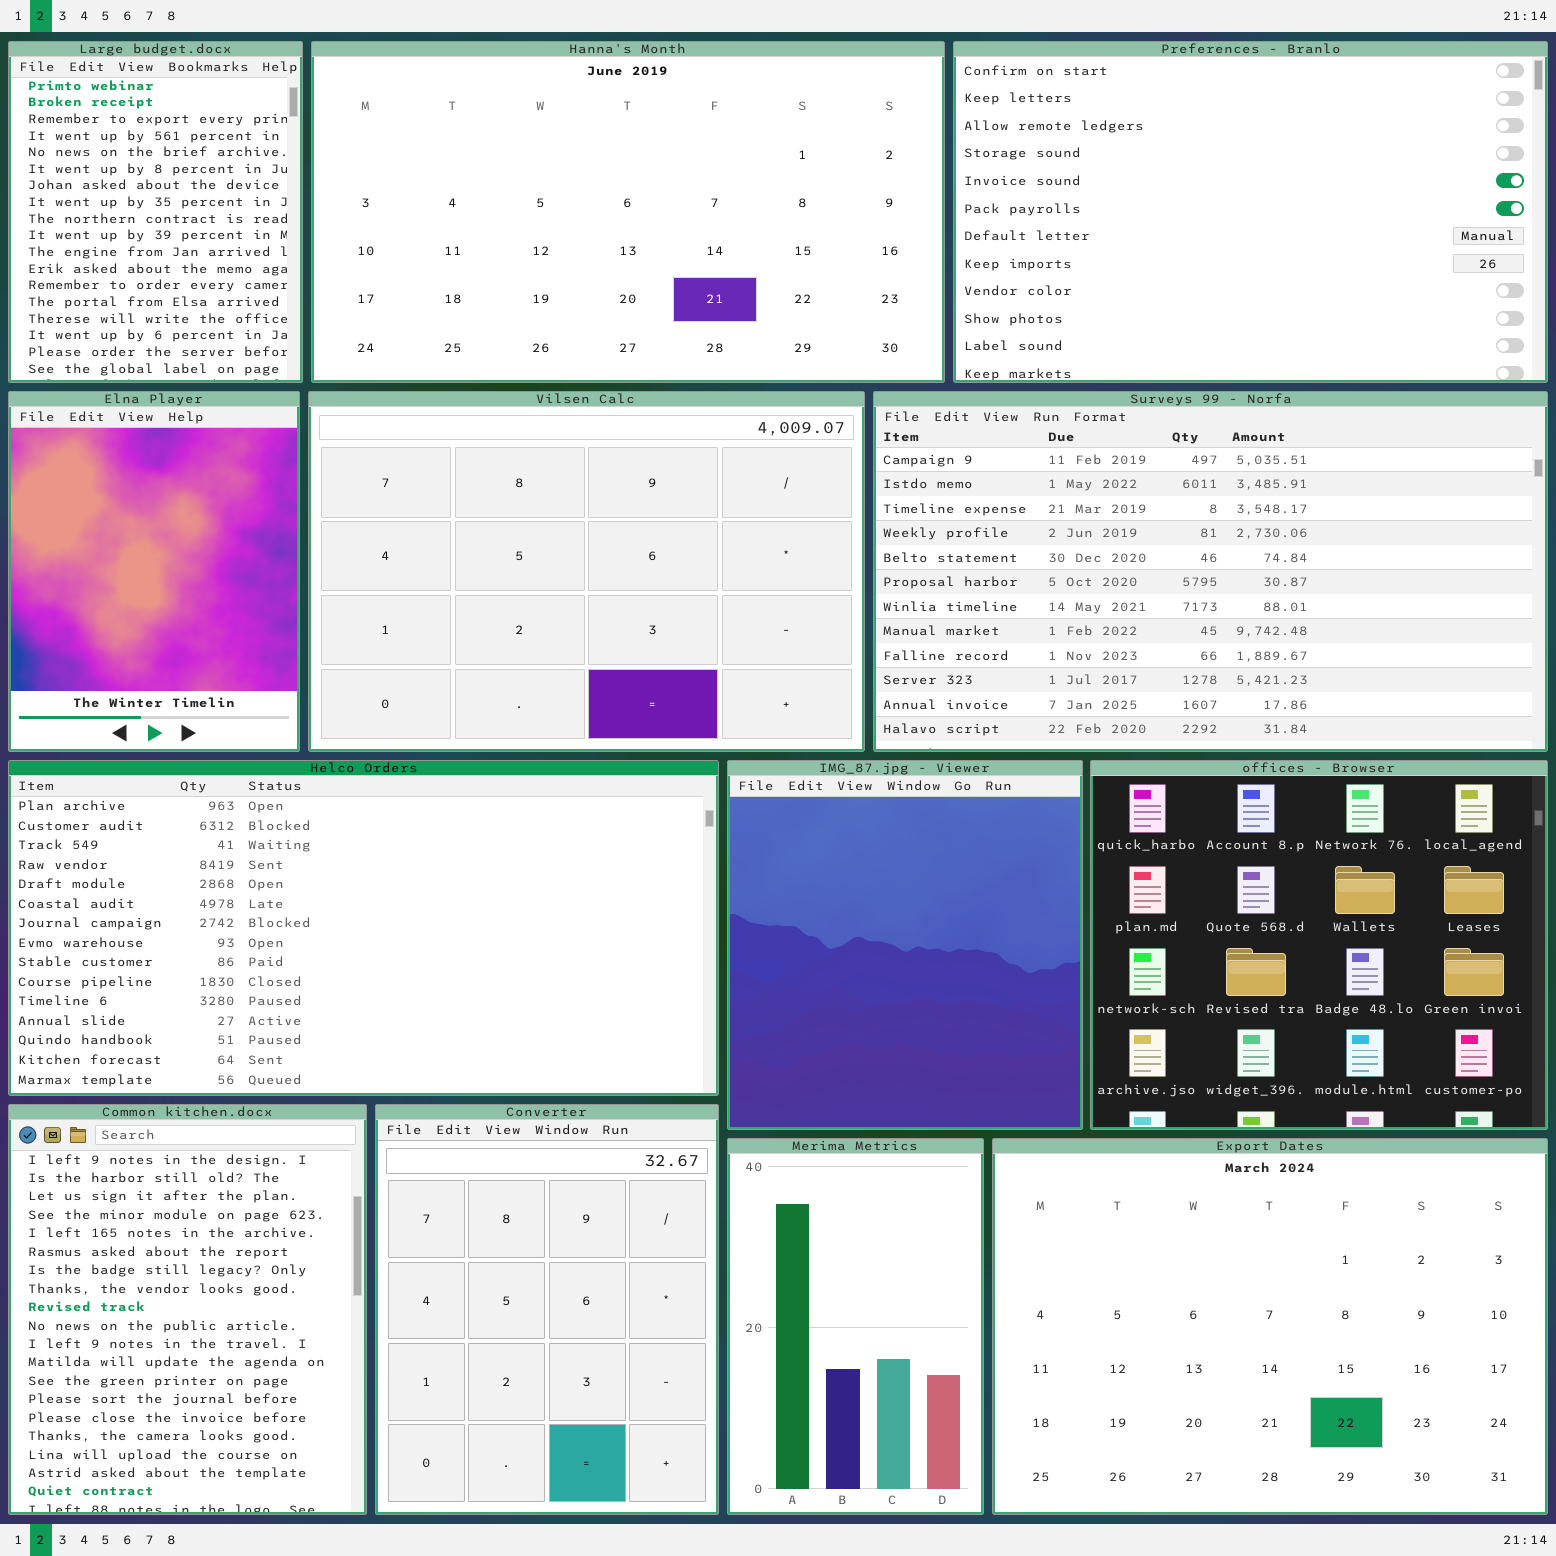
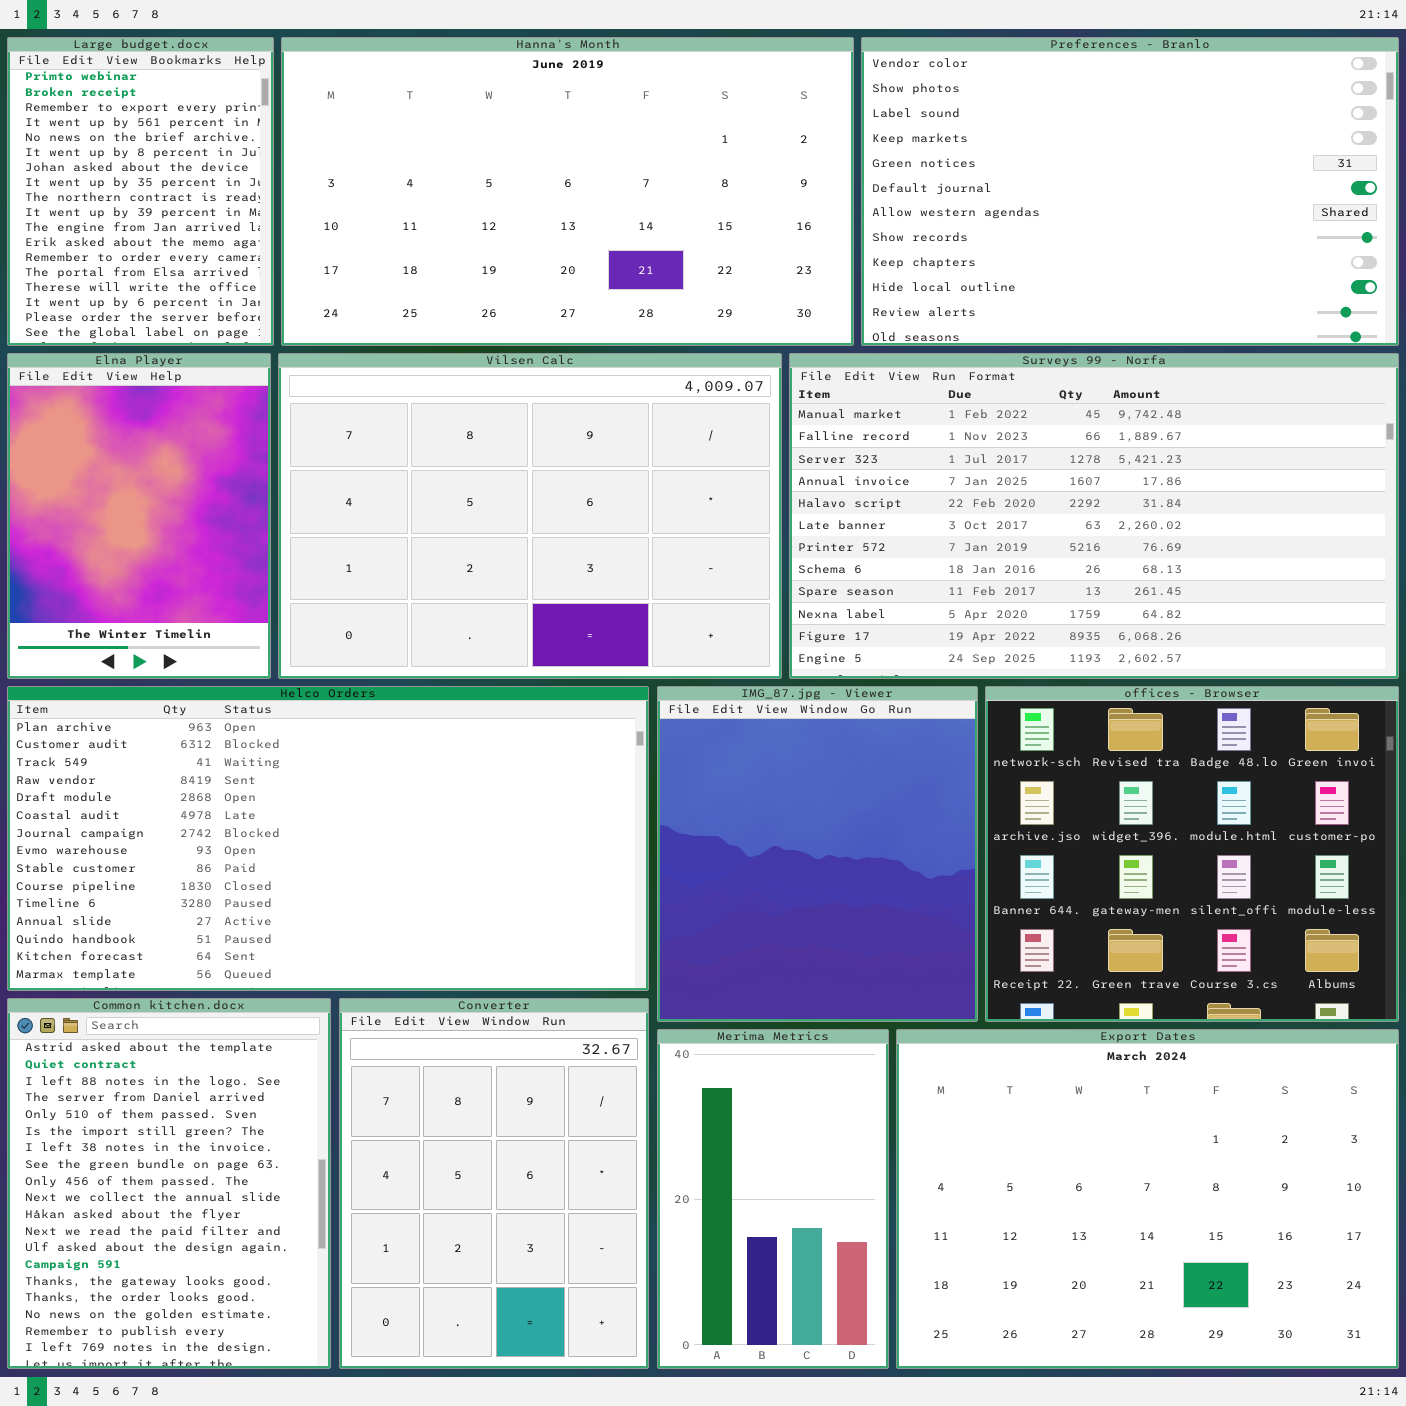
Preferences - Branlo: [953,41,1548,383] -> [861,37,1399,346], scrolled down 8 rows
Surveys 99 - Norfa: [873,391,1548,752] -> [789,353,1399,679], scrolled down 7 rows
offices - Browser: [1090,760,1548,1130] -> [985,686,1399,1022], scrolled down 2 rows
Common kitchen.docx: [8,1104,367,1515] -> [7,998,331,1369], scrolled down 17 rows

